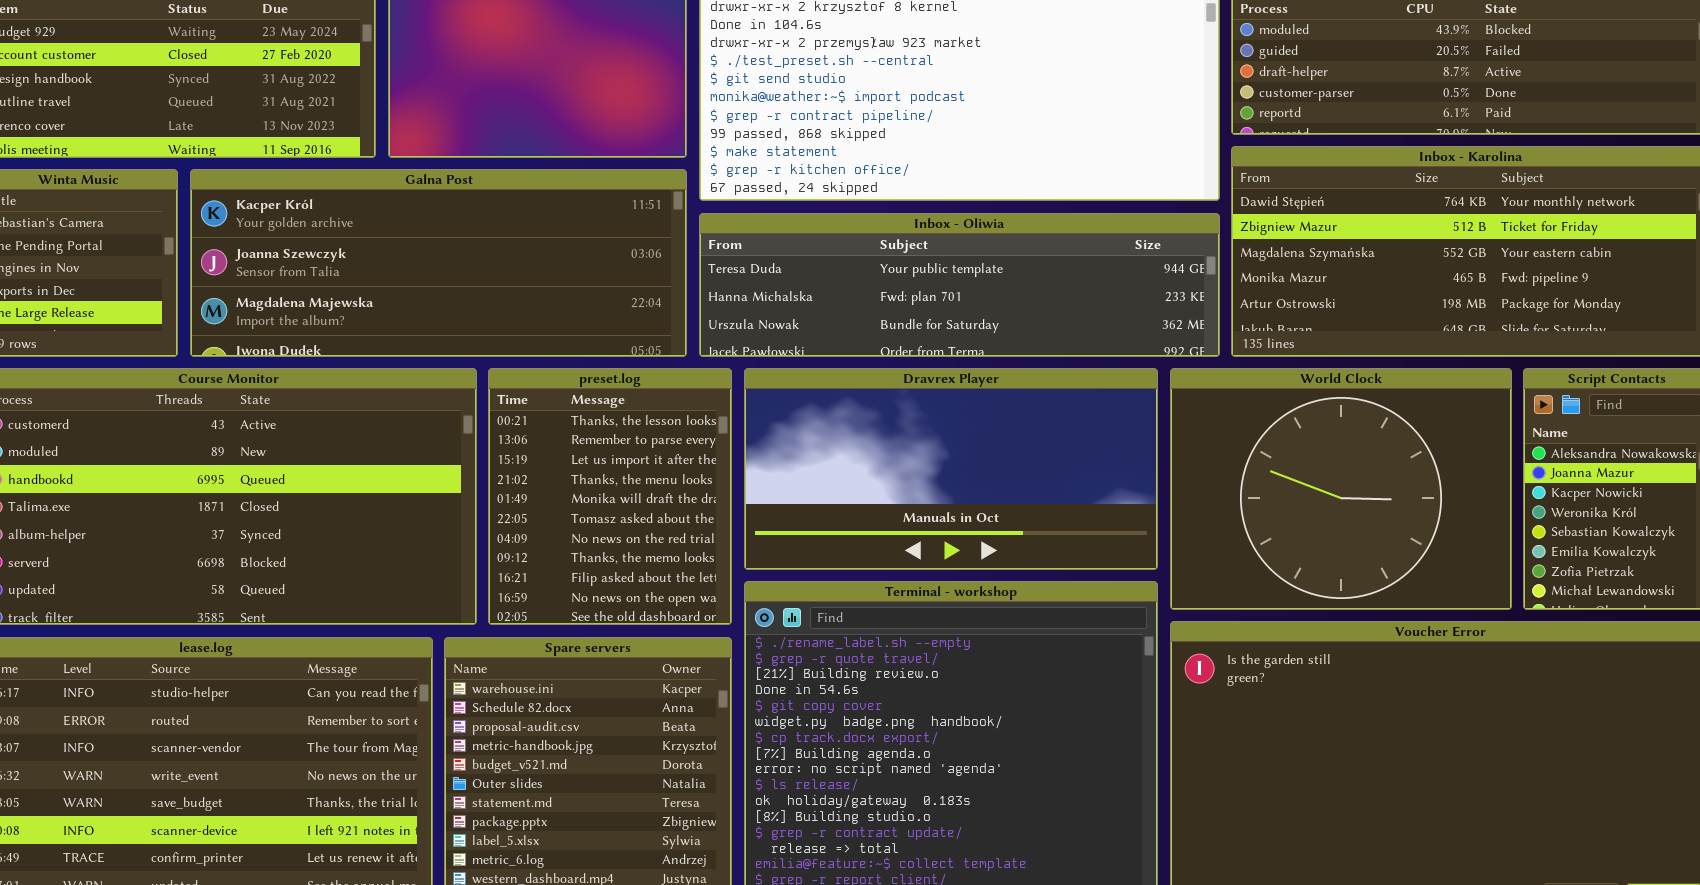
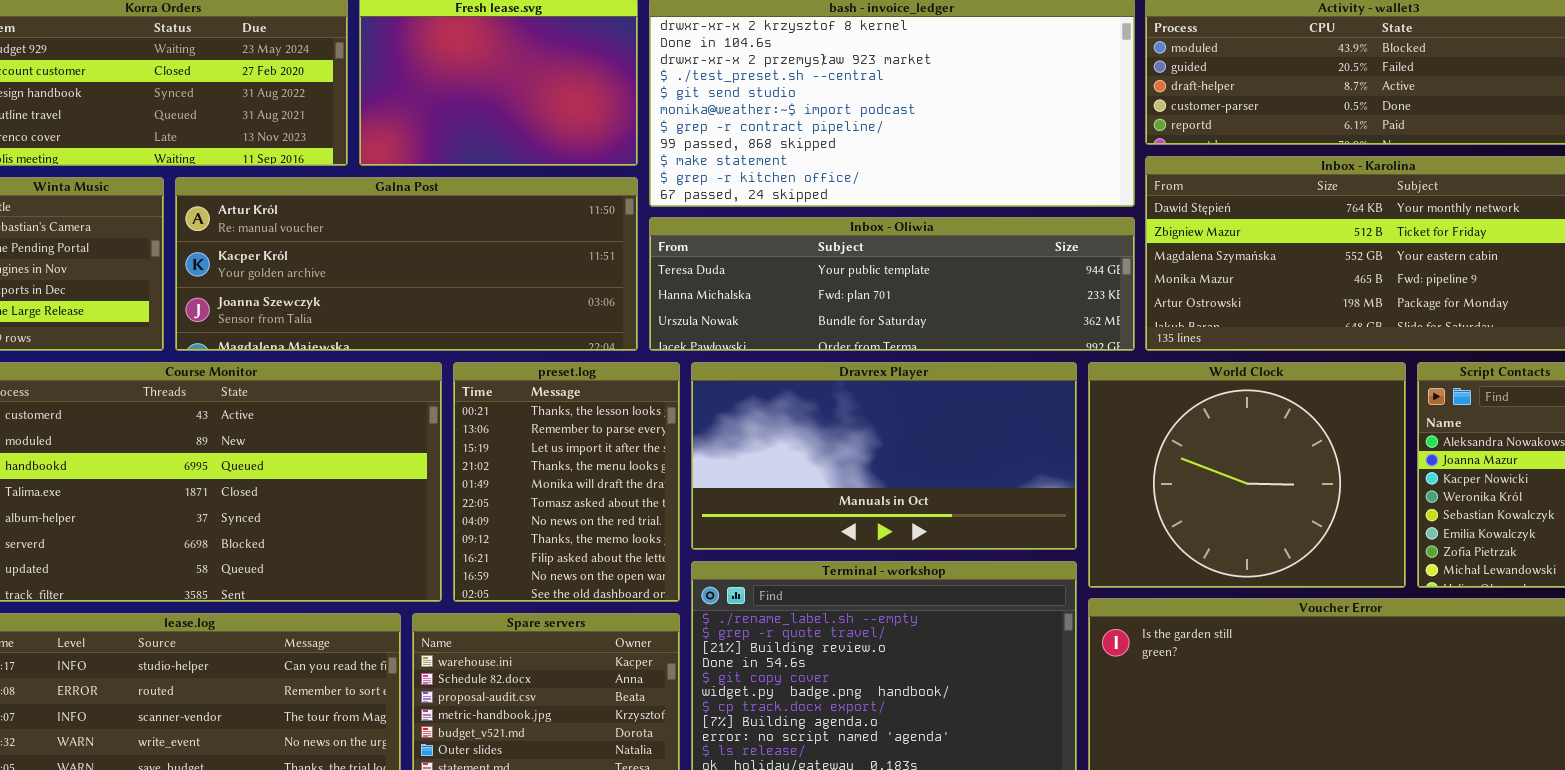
Galna Post: [190,169,687,357] -> [175,177,638,351], scrolled up 1 row

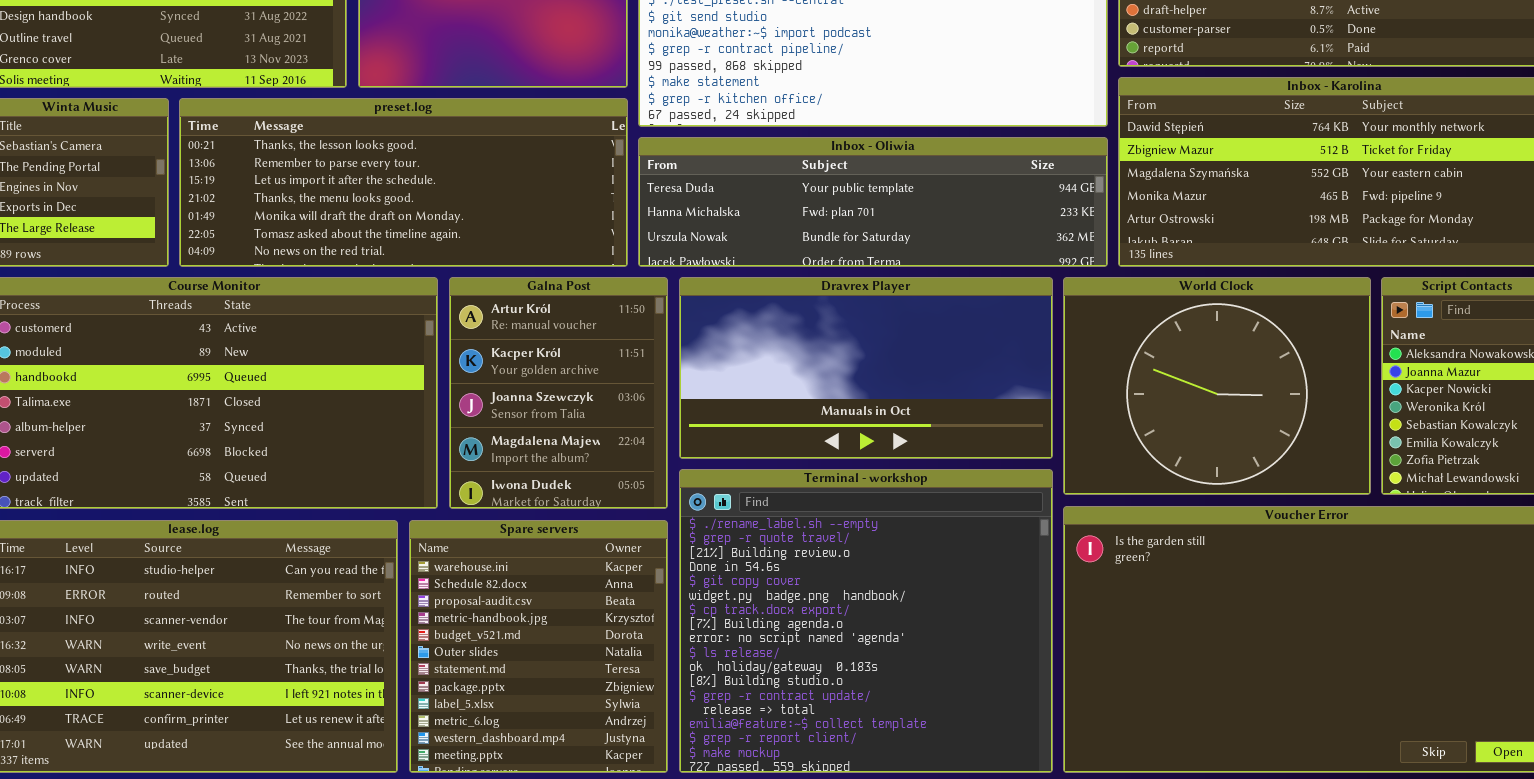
Galna Post: [175,177,638,351] -> [449,277,668,509], moved, resized
preset.log: [453,362,680,602] -> [179,98,628,267], moved, resized

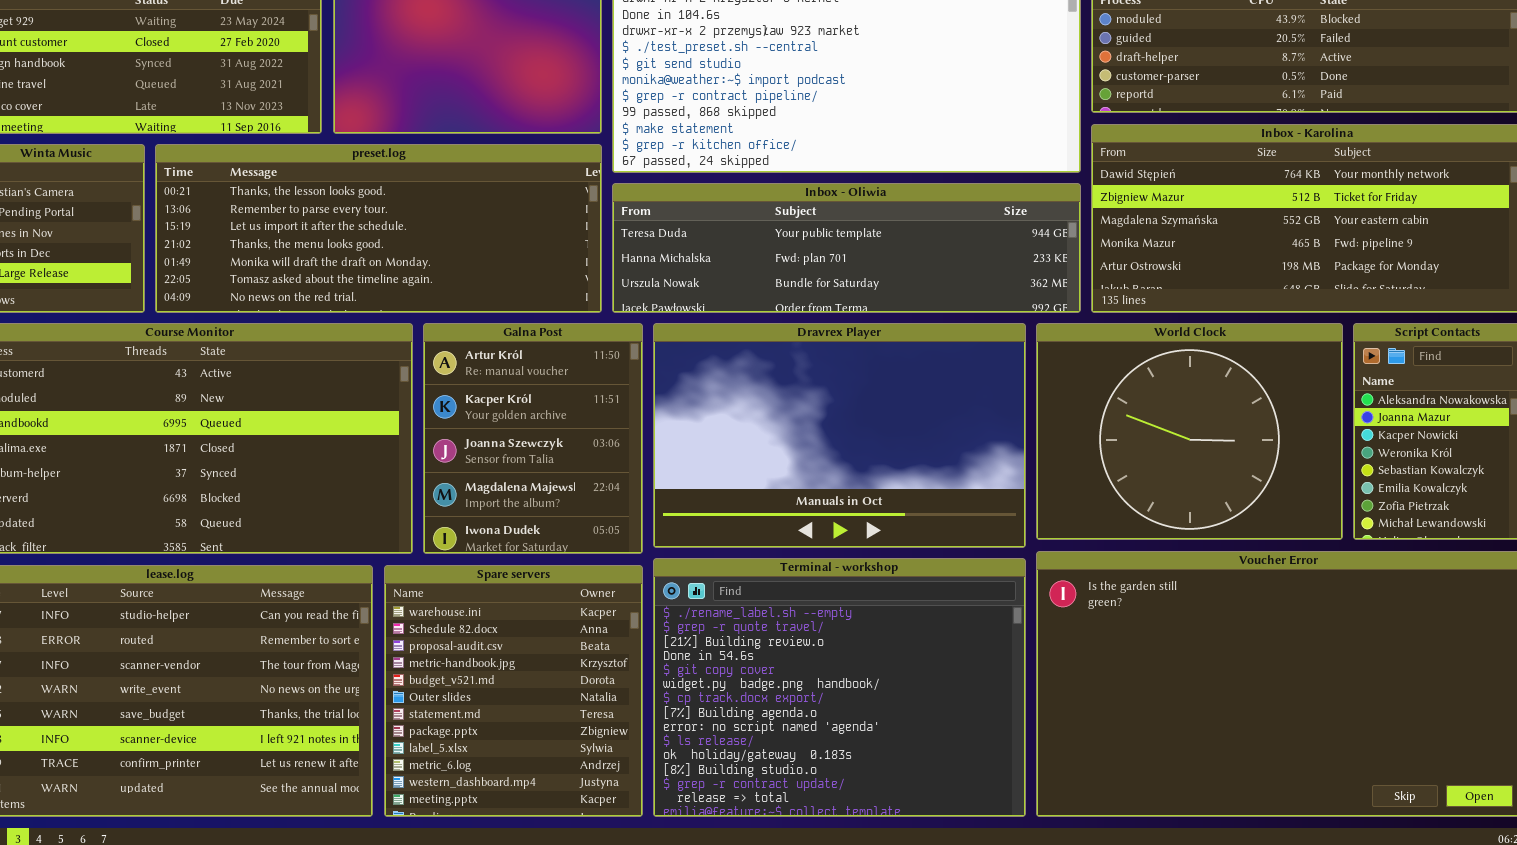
Dravrex Player: [679,277,1053,459] -> [653,323,1026,548], resized
Terminal - workshop: [679,469,1053,773] -> [653,558,1026,817], resized

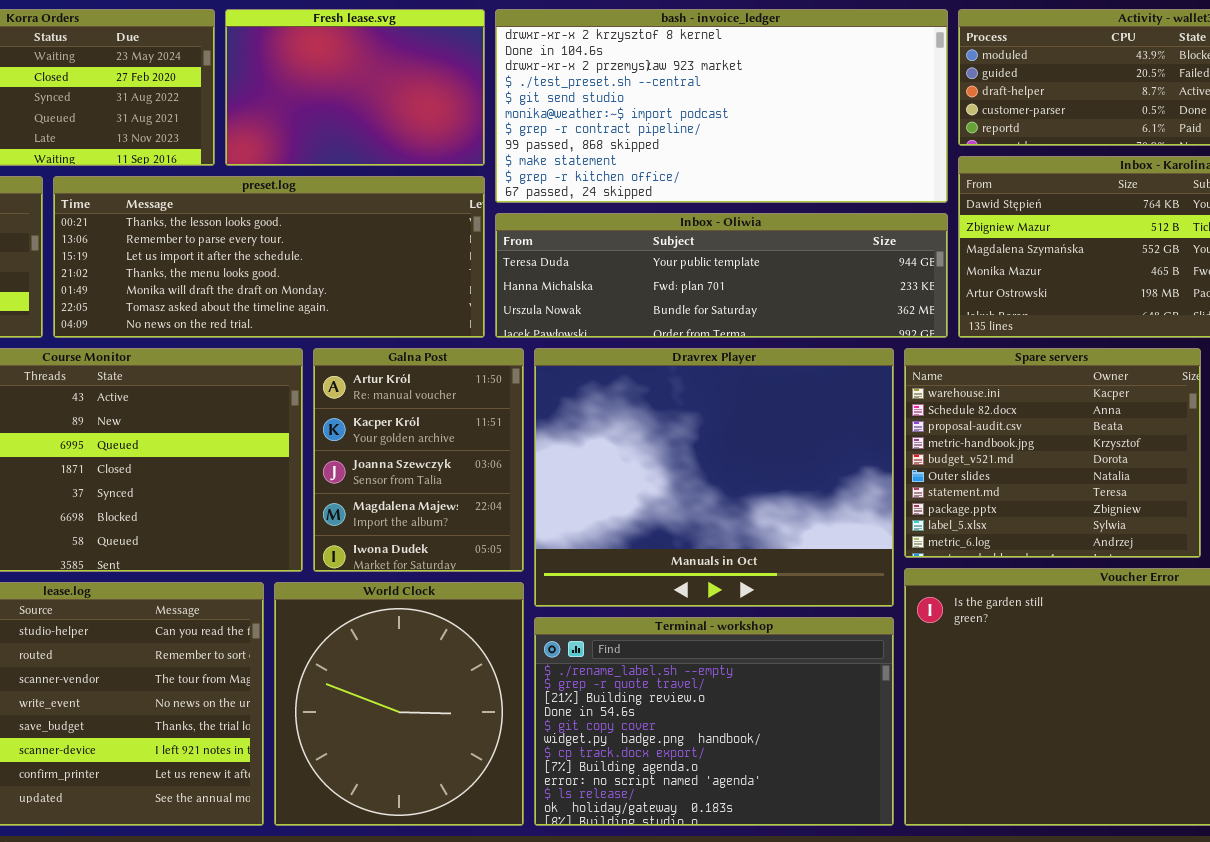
Dravrex Player: [653,323,1026,548] -> [534,348,894,607], resized
World Clock: [1036,323,1343,540] -> [274,582,524,826], moved, resized
Terminal - workshop: [653,558,1026,817] -> [534,617,894,826], resized
Spare servers: [384,565,643,817] -> [904,348,1201,558], moved, resized

